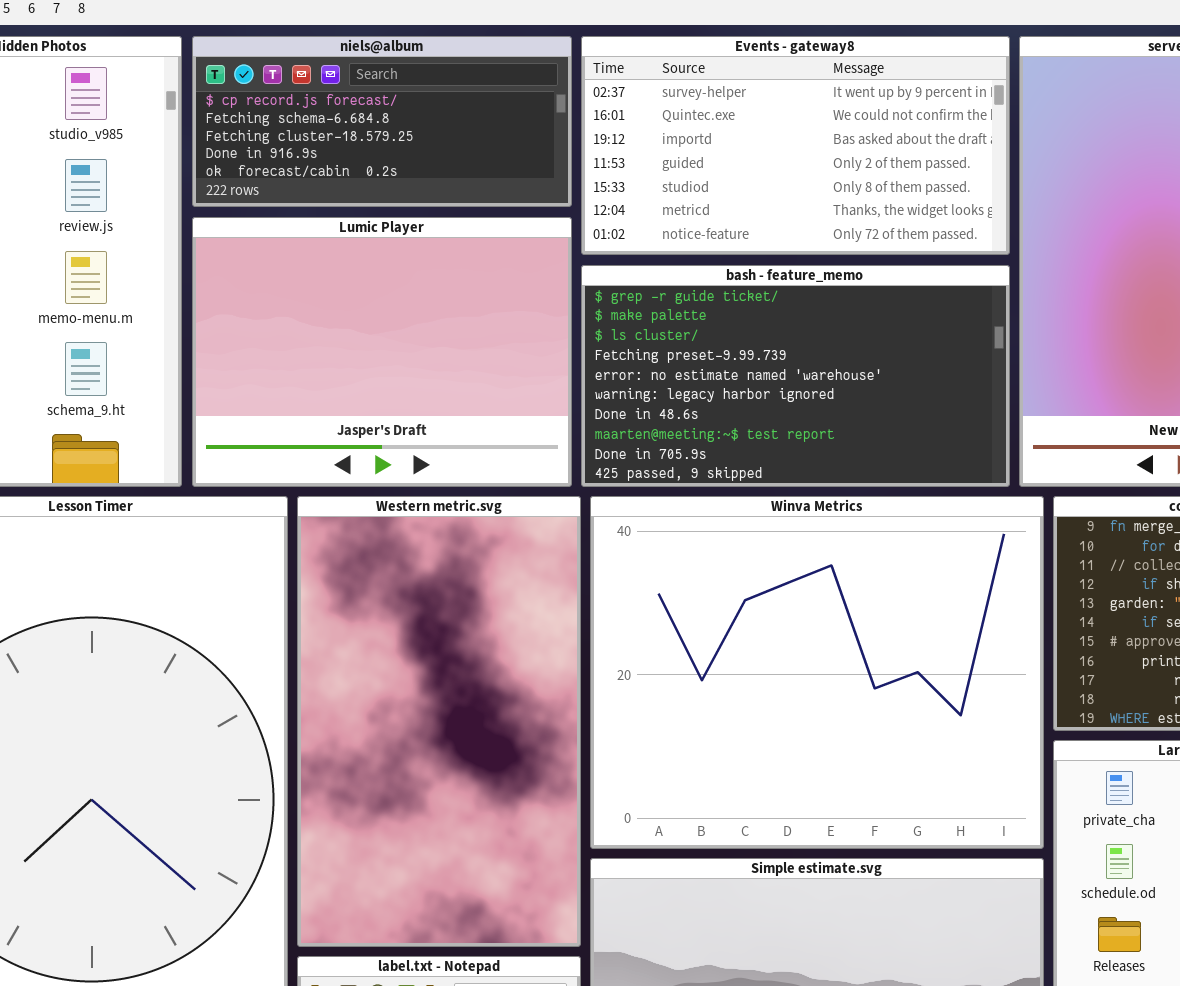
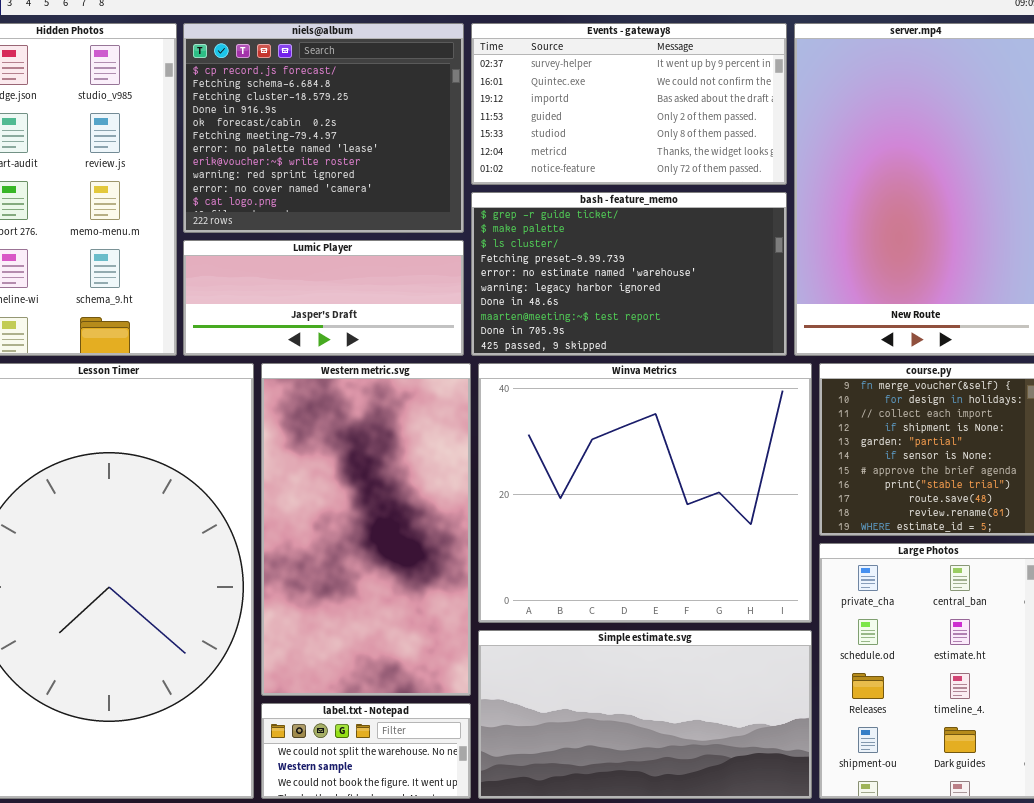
niels@album: [192,36,572,207] -> [183,23,464,233], resized
Lumic Player: [192,217,572,487] -> [183,240,464,356], resized

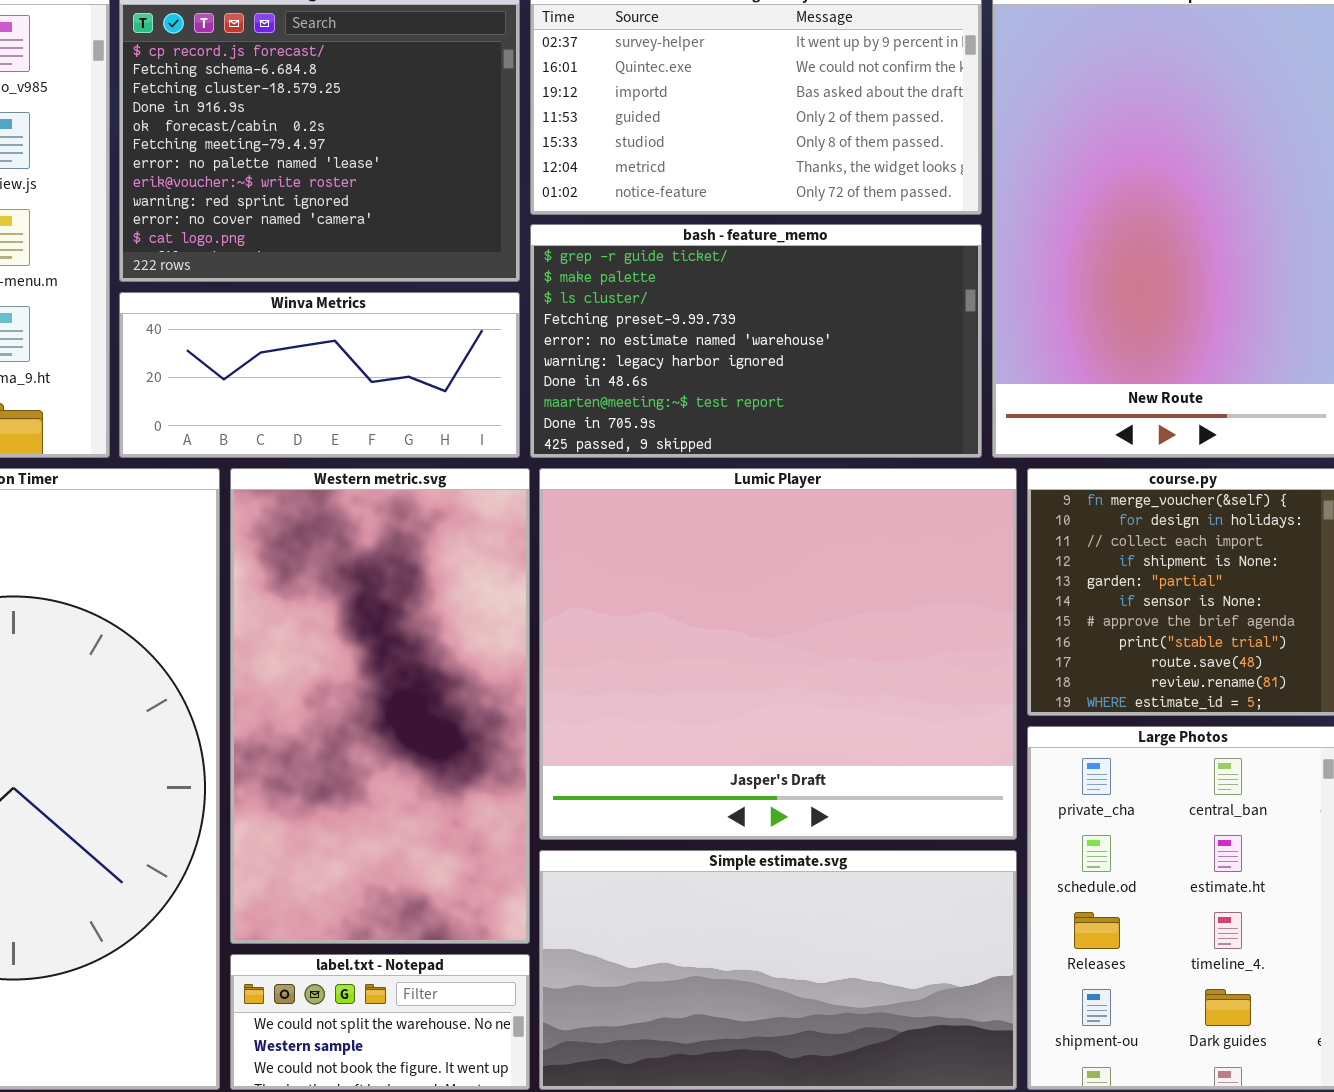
Lumic Player: [183,240,464,356] -> [539,468,1017,840], moved, resized
Winva Metrics: [478,363,812,623] -> [119,292,520,458], moved, resized

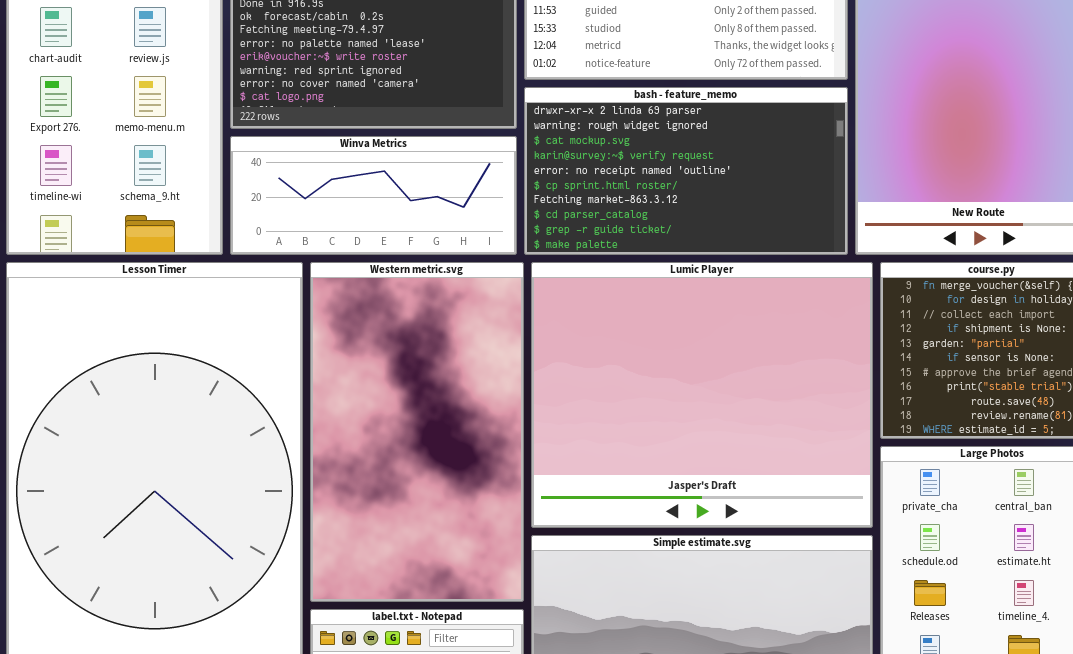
bash - feature_memo: [530,224,982,458] -> [524,87,848,255], scrolled up 8 rows

